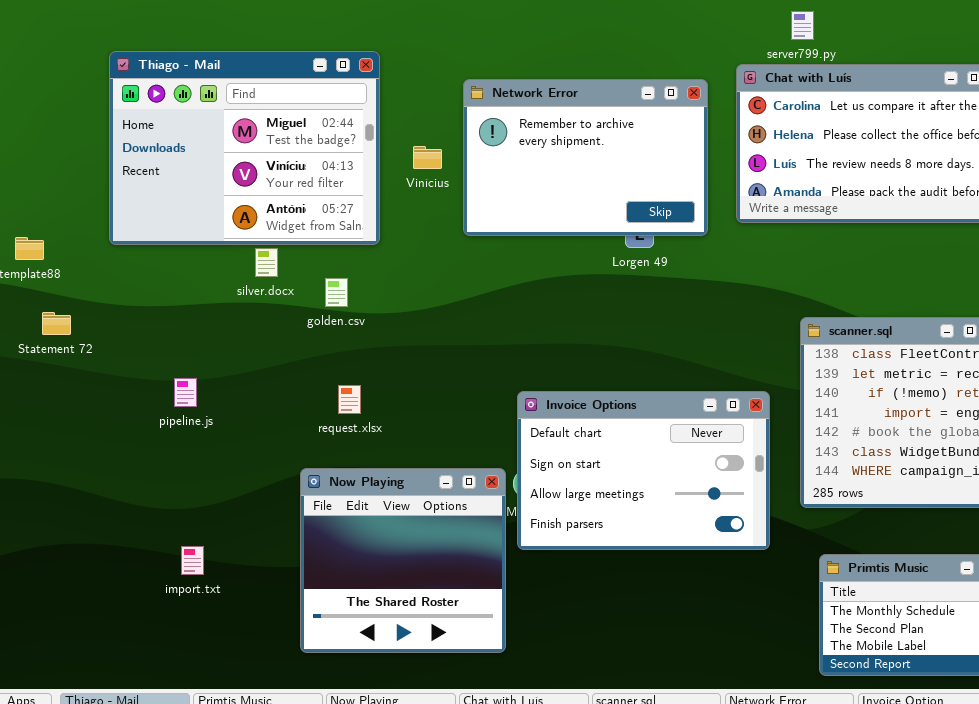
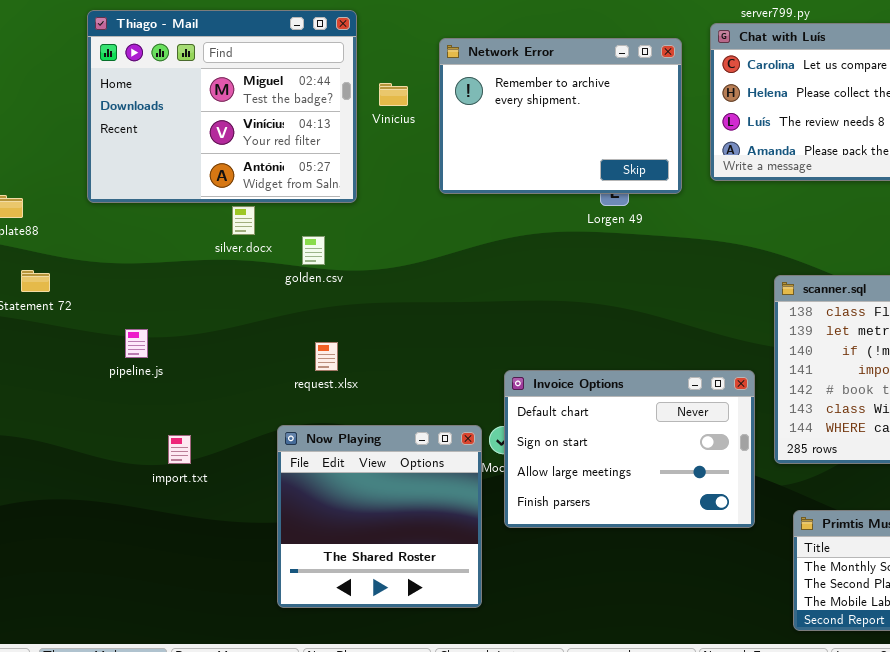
Vinícius: [413,146,442,169] -> [379,83,408,106], moved
pipeline.js: [174,378,197,407] -> [125,329,148,358], moved
Invoice Options: [517,391,770,550] -> [504,370,755,528], moved
import.txt: [181,546,204,575] -> [168,435,191,464], moved

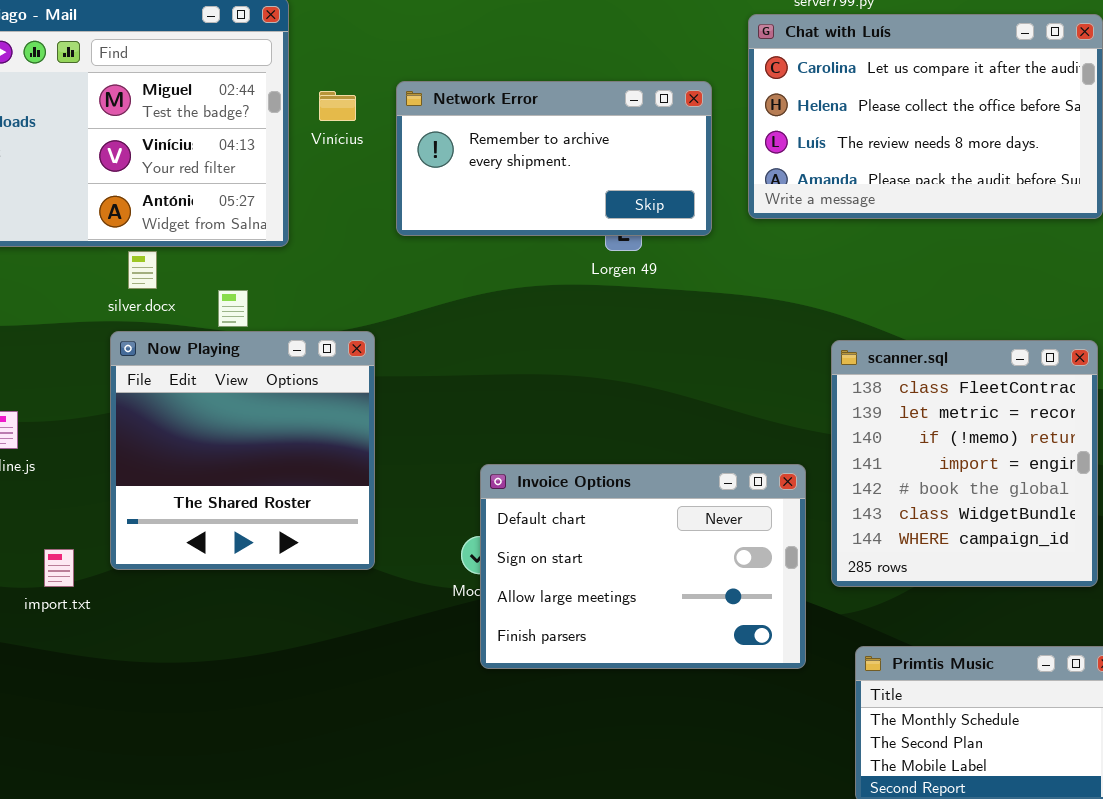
Network Error: [439,38,682,194] -> [396,81,712,236], resized
Now Playing: [277,425,482,608] -> [110,331,375,570], moved

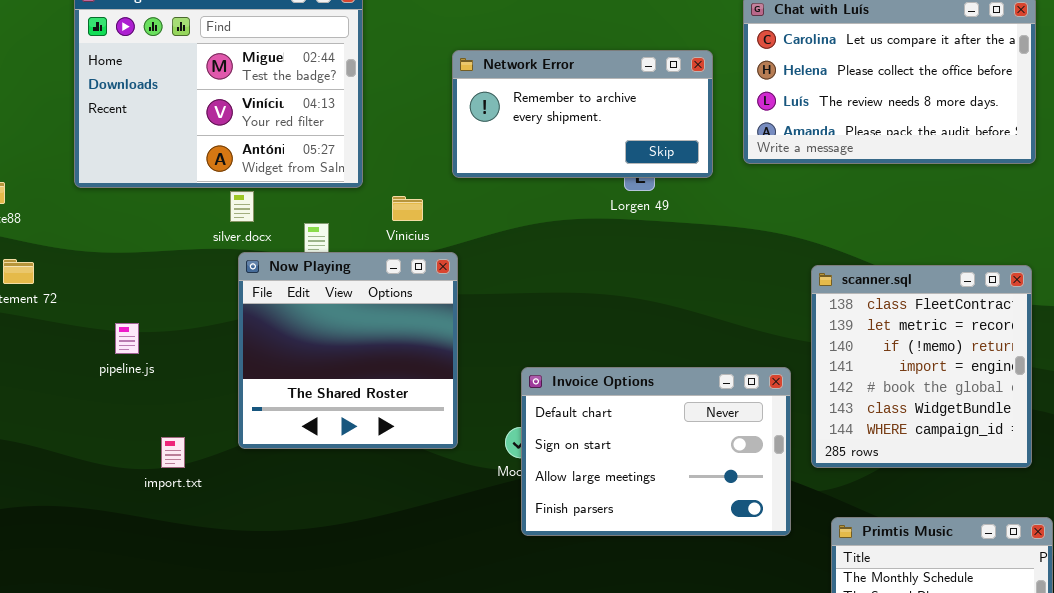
Vinícius: [319,91,356,121] -> [392,196,423,221], moved
Now Playing: [110,331,375,570] -> [238,252,458,449], moved

